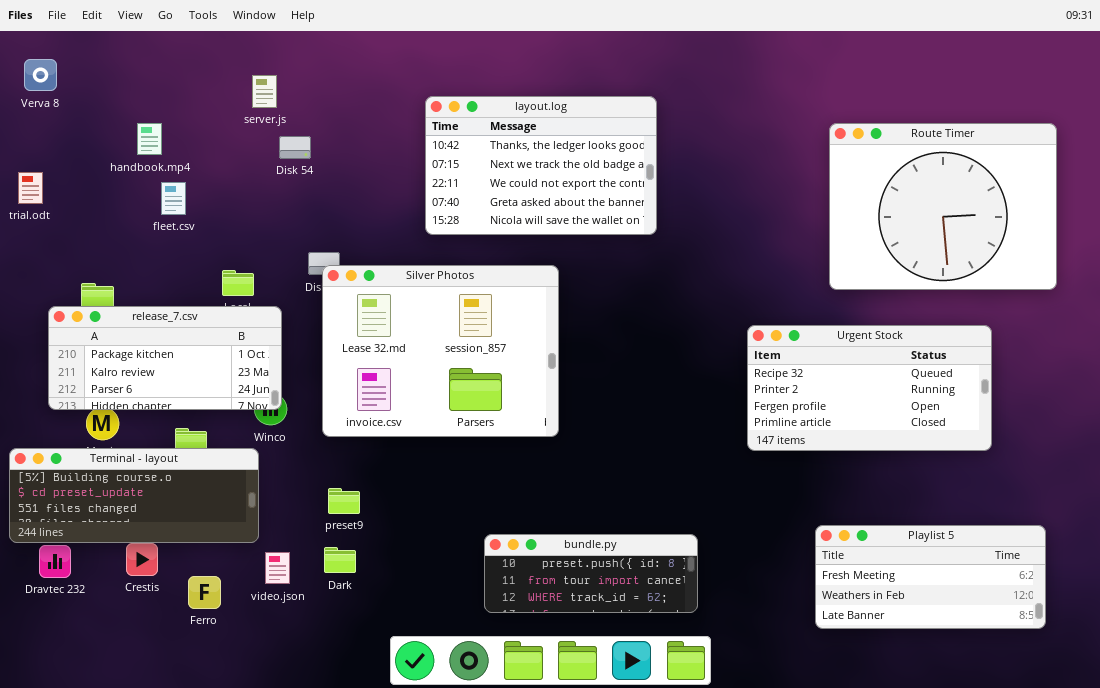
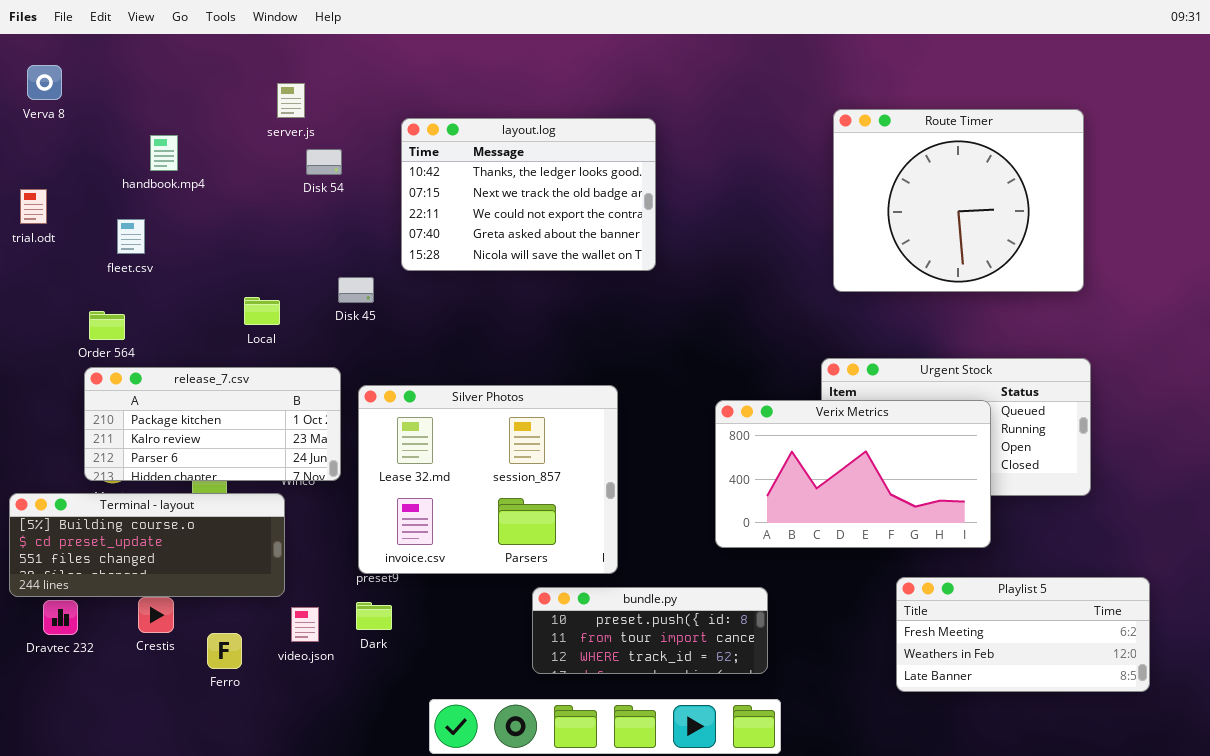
layout.log: [425,96,657,235] -> [401,118,656,271], moved
Route Timer: [829,123,1057,290] -> [833,109,1084,292], moved
fleet.csv: [161,182,186,215] -> [117,219,145,254], moved
Silver Photos: [322,265,559,437] -> [358,385,618,574], moved
release_7.csv: [48,306,282,410] -> [84,367,341,481], moved
Verix Metrics: none -> [715,400,991,548], opened

